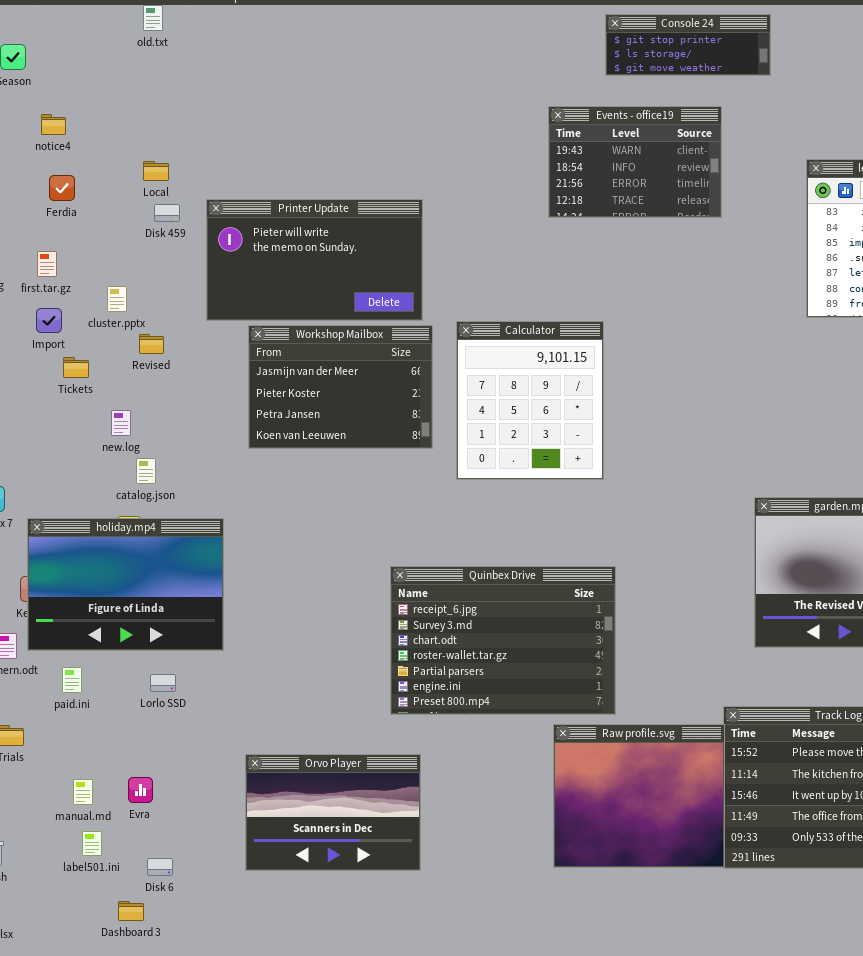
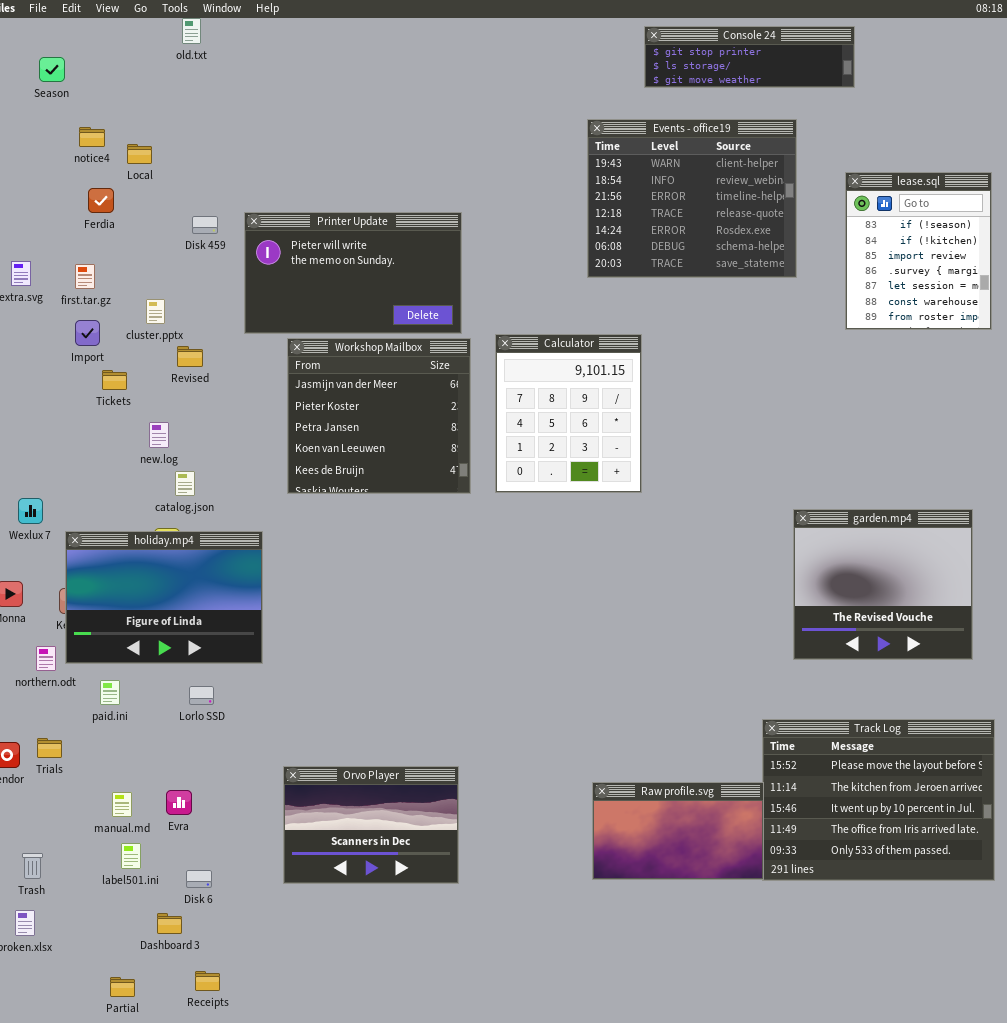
Console 24: [605,14,771,76] -> [644,26,855,88], resized
Events - office19: [548,106,722,218] -> [587,119,797,278], resized
Local: [143,161,169,181] -> [127,144,152,164], moved
Workshop Mailbox: [248,325,433,449] -> [287,338,471,494], resized
Quinbex Drive: [390,566,616,715] -> none, closed
Raw profile.svg: [553,724,725,868] -> [592,782,764,880], resized

